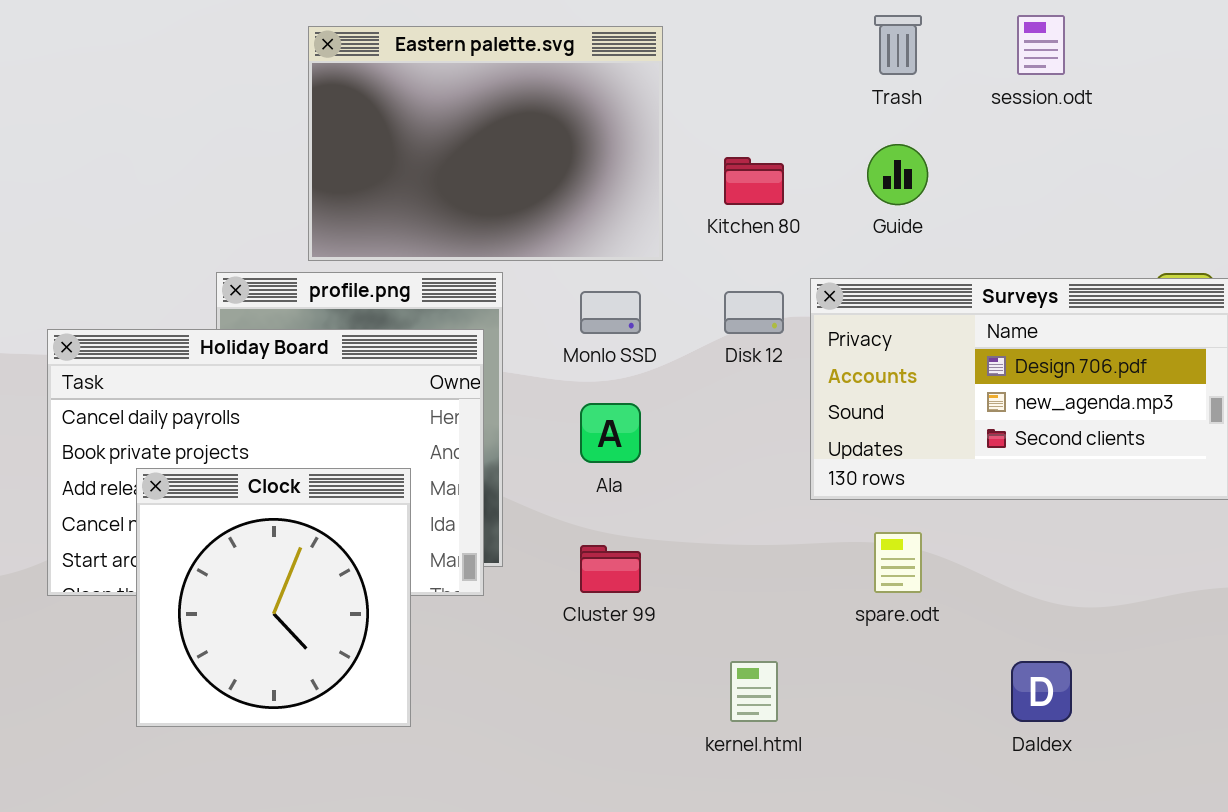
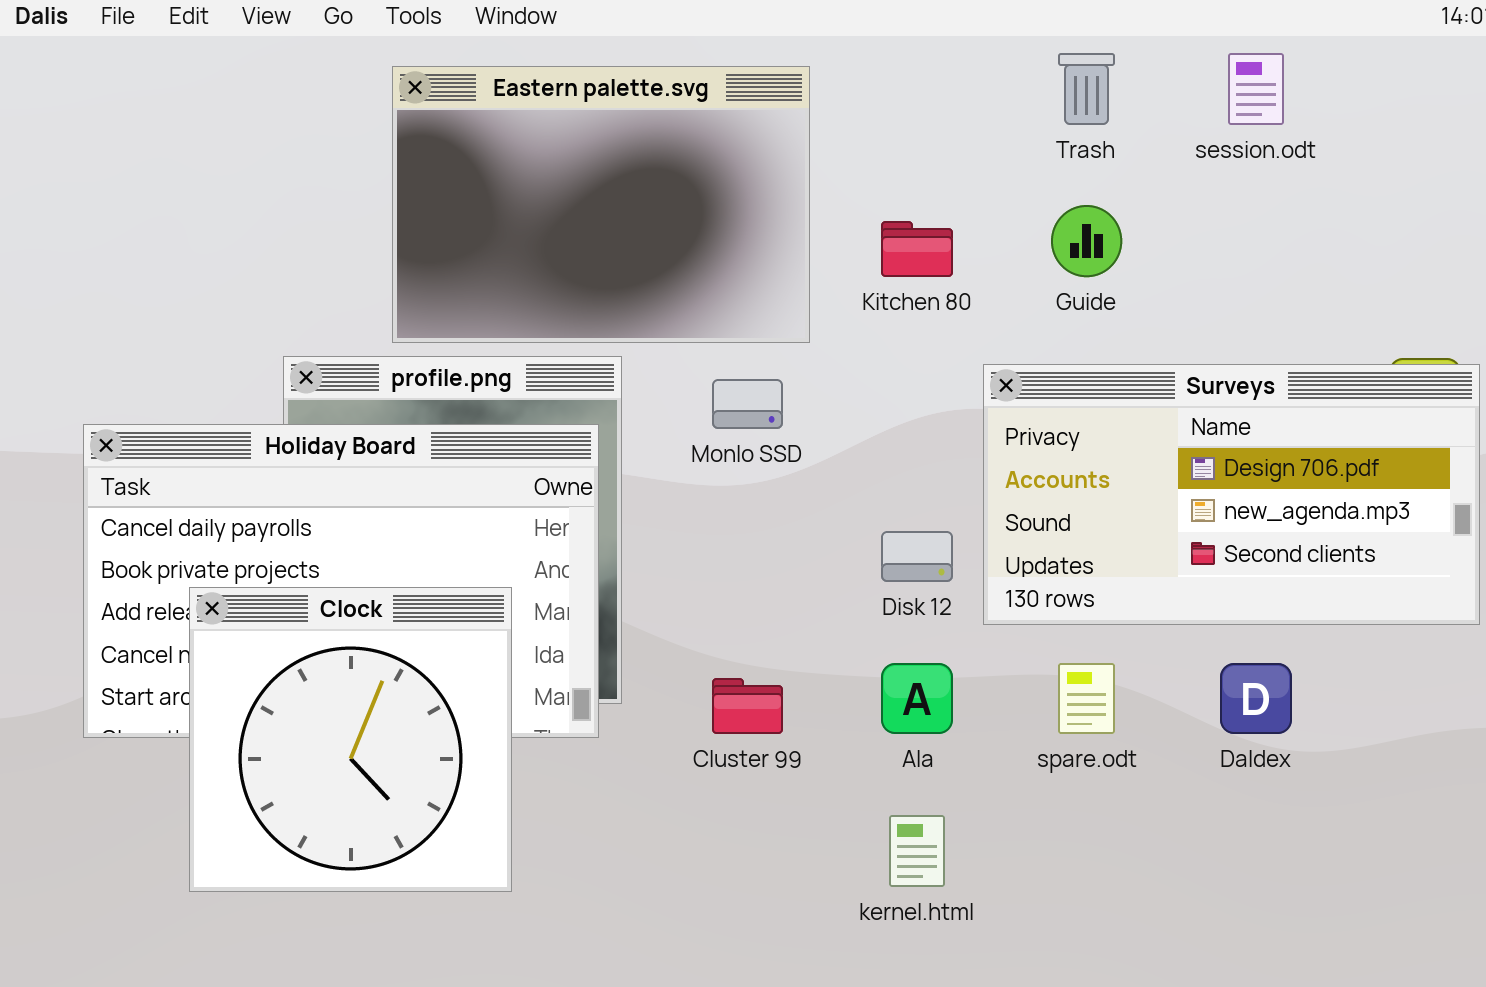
Disk 12: [724,291,784,334] -> [881,531,953,582], moved
Ala: [580,403,641,463] -> [881,663,953,734], moved
Daldex: [1011,661,1072,722] -> [1220,663,1292,734], moved

